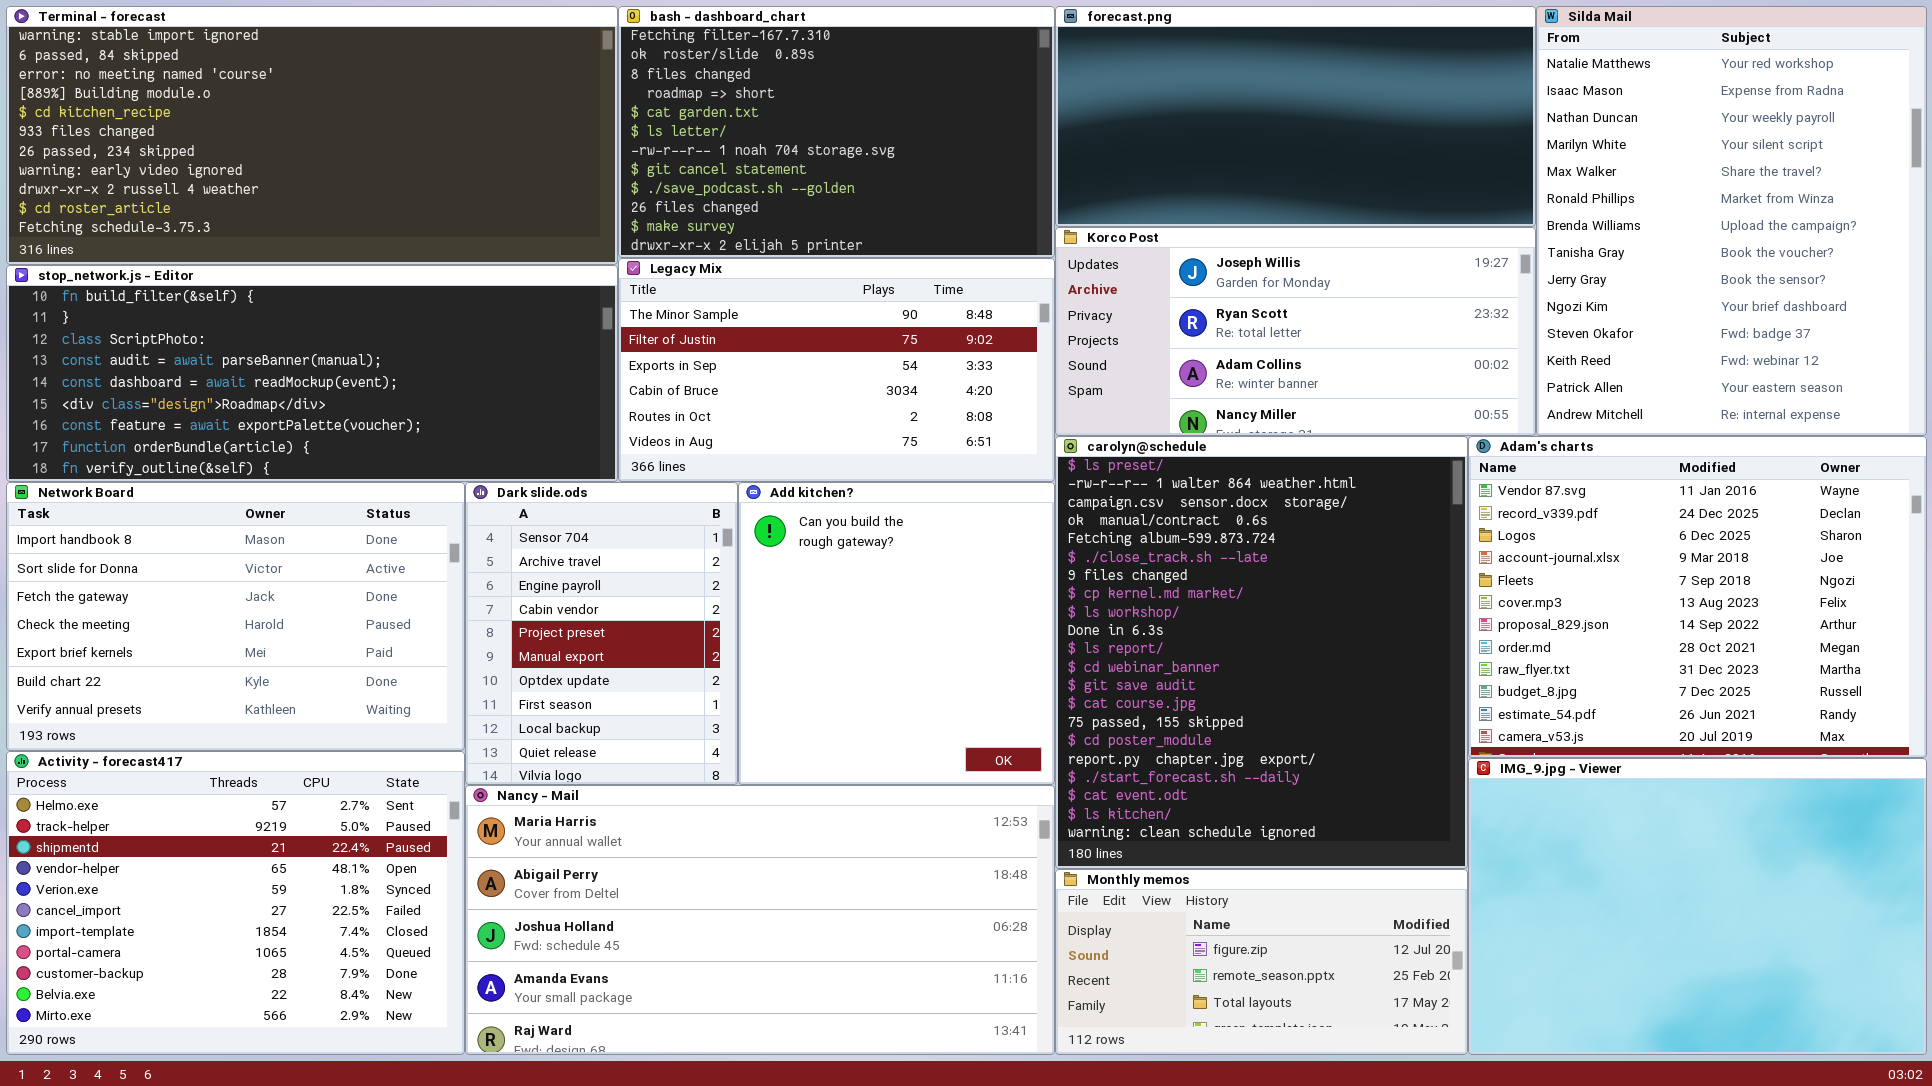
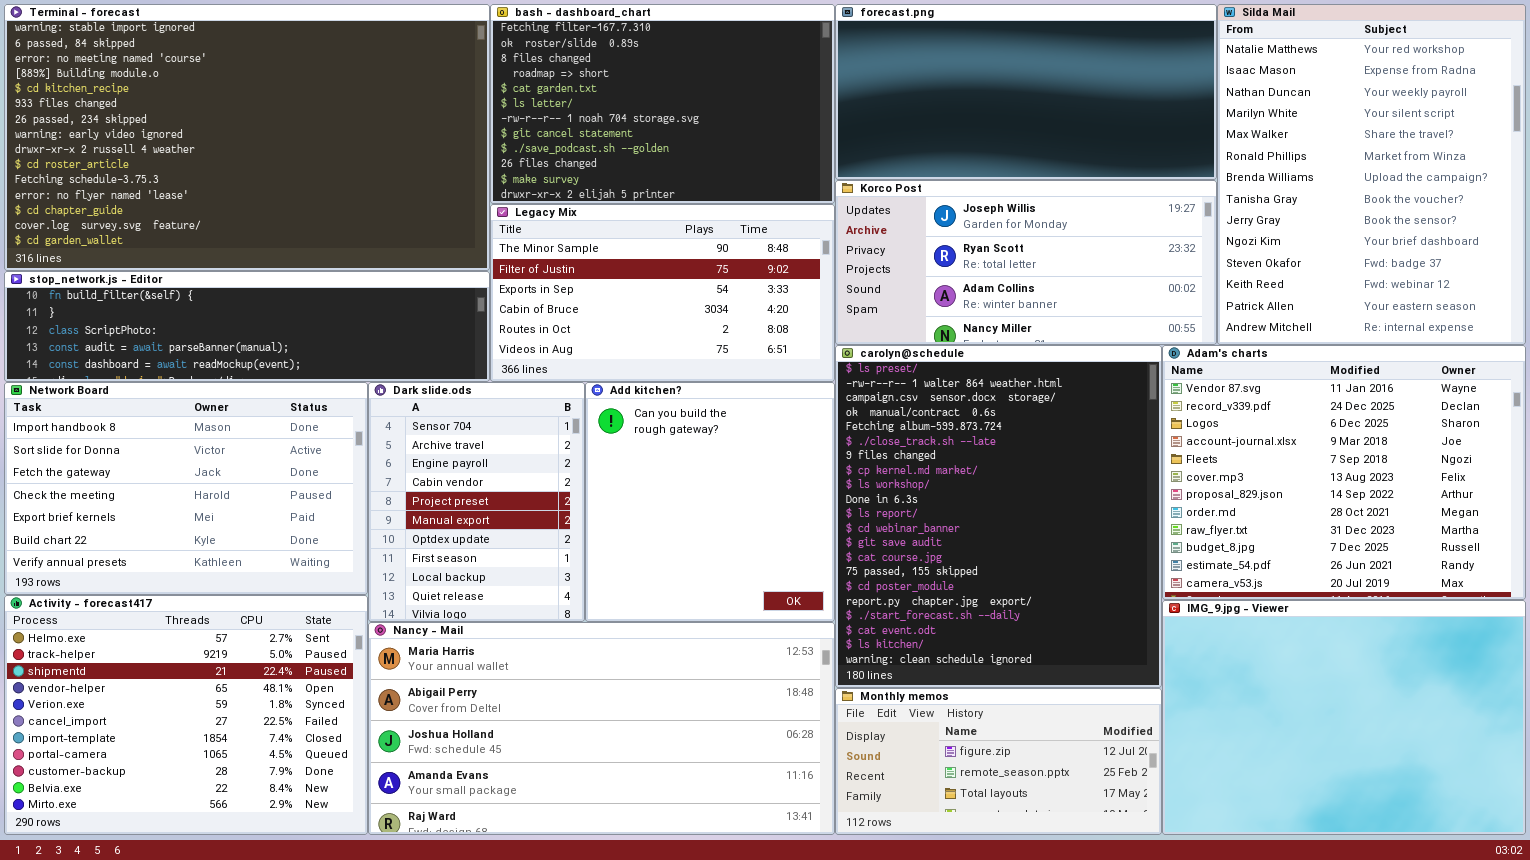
Terminal - forecast: [6,6,618,265] -> [4,4,490,271], resized
stop_network.js - Editor: [6,265,618,482] -> [4,271,490,382], resized

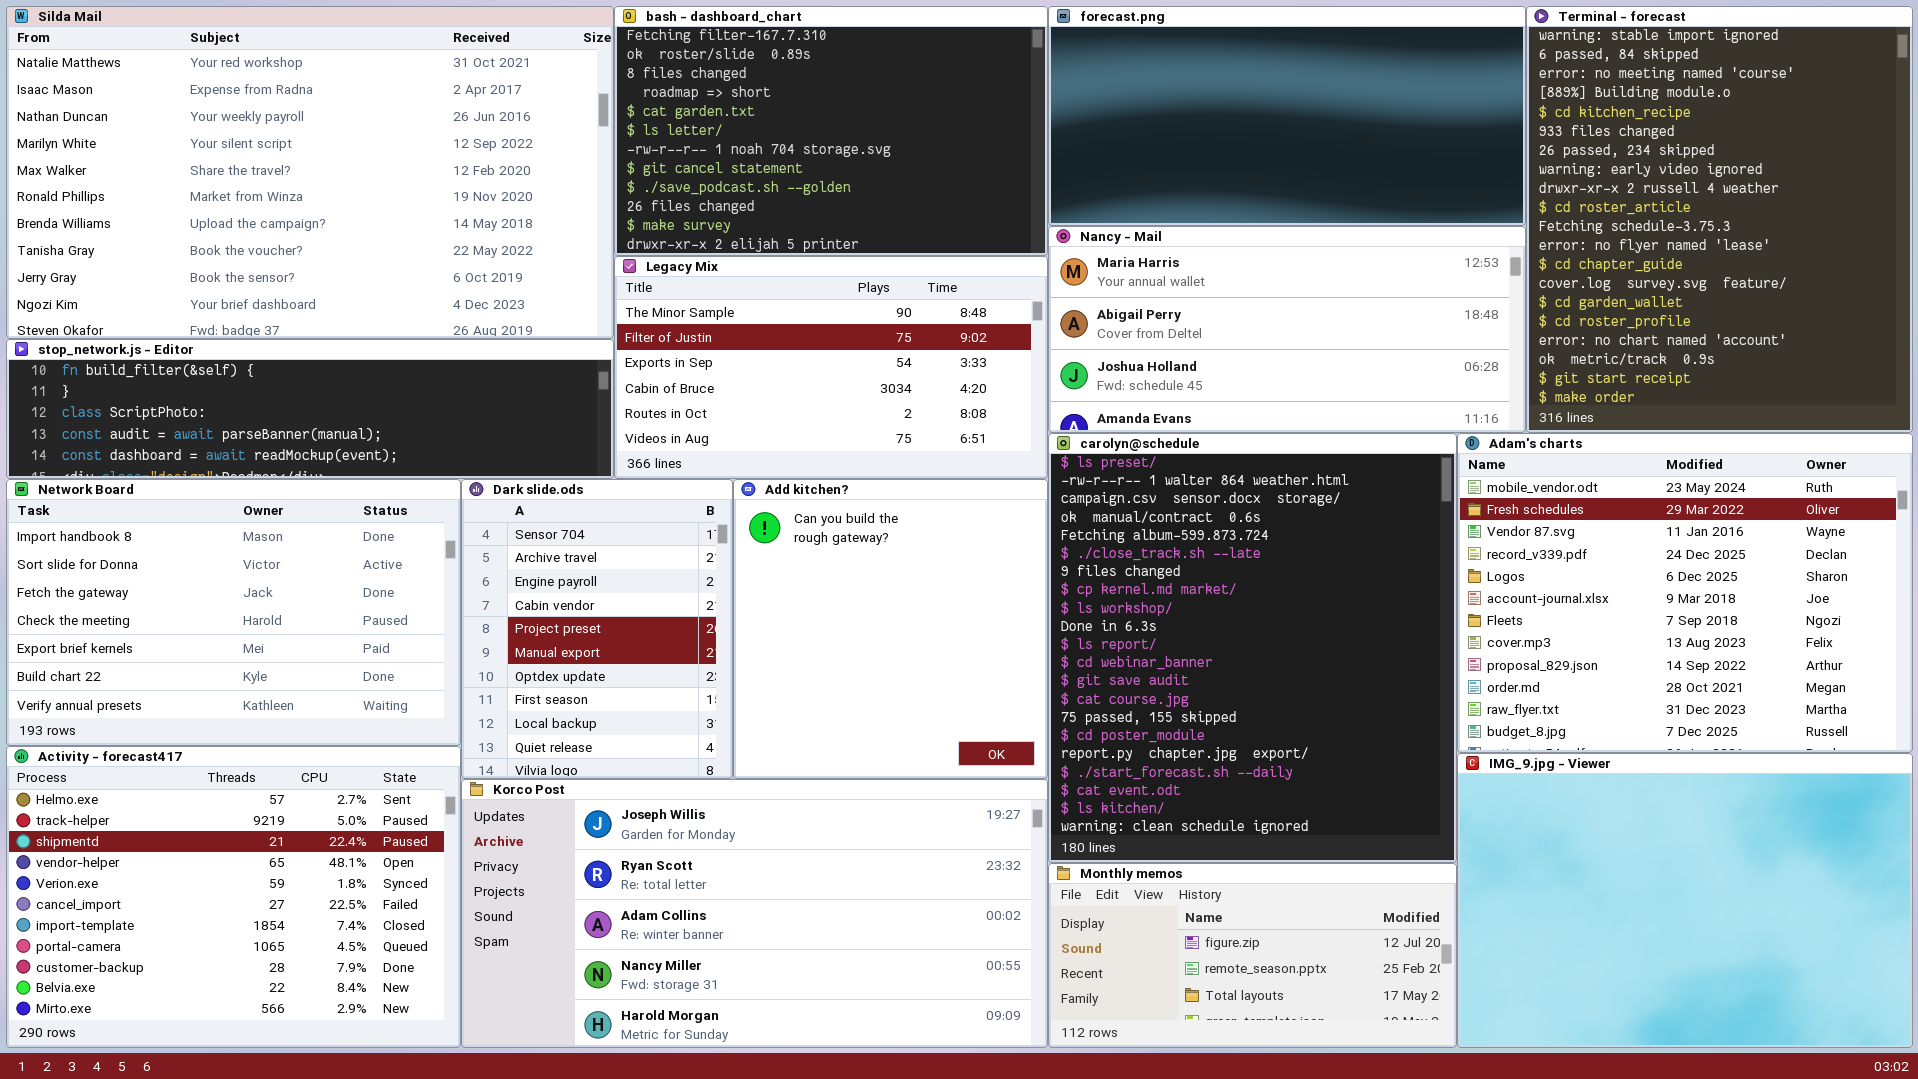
Terminal - forecast: [4,4,490,271] -> [1526,6,1913,433], moved, resized
Silda Mail: [1217,4,1526,345] -> [6,6,614,339], moved, resized
Korco Post: [835,180,1217,345] -> [461,779,1048,1048], moved, resized
Adam's charts: [1162,345,1526,600] -> [1457,433,1913,753], scrolled up 2 rows
Nancy - Mail: [368,622,835,835] -> [1048,226,1526,433], moved, resized

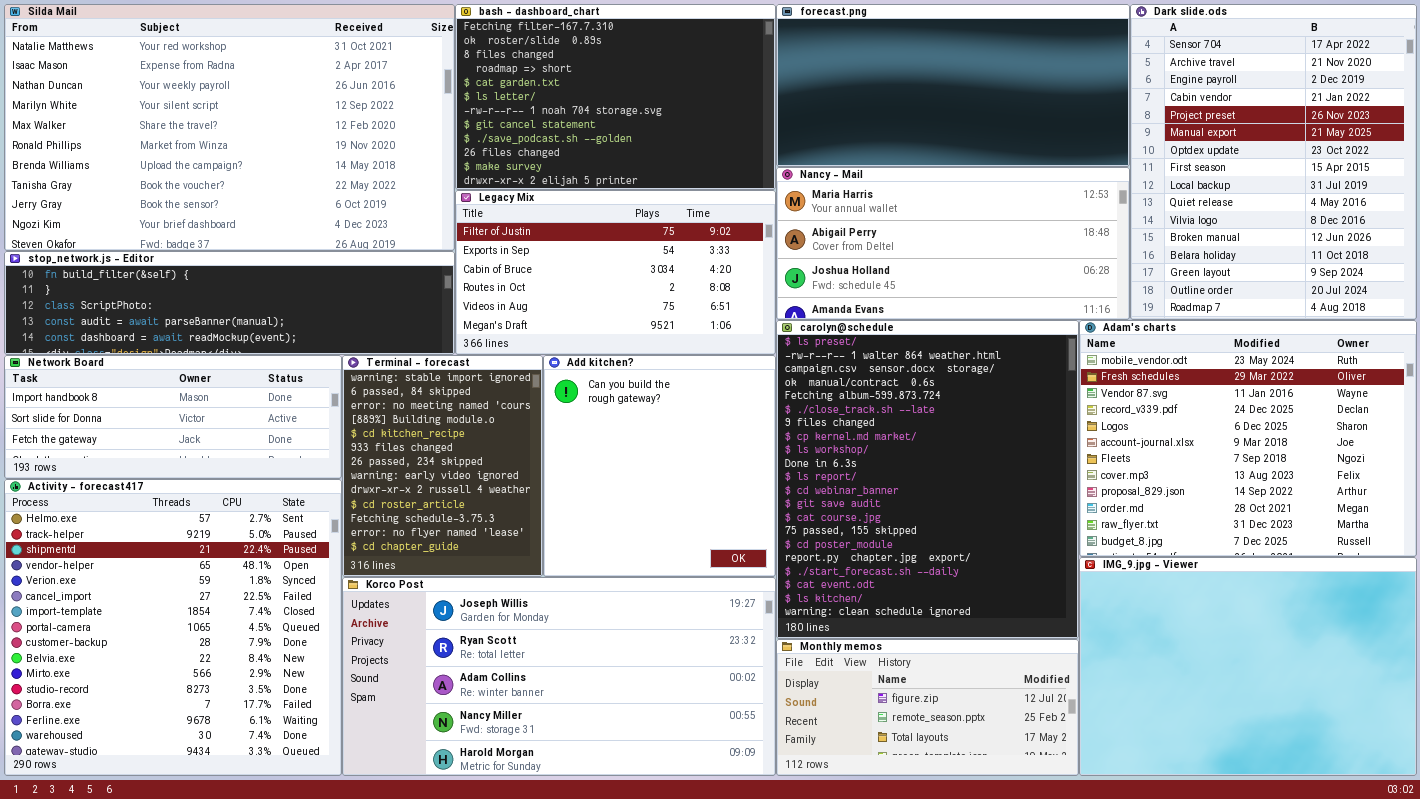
Terminal - forecast: [1526,6,1913,433] -> [342,355,543,577], moved, resized
Legacy Mix: [614,256,1048,479] -> [455,190,776,355], scrolled down 1 row
Network Board: [6,479,461,746] -> [4,355,342,479], resized
Dark slide.ods: [461,479,733,779] -> [1130,4,1417,320], moved, resized
Activity - forecast417: [6,746,461,1048] -> [4,479,342,776], resized

